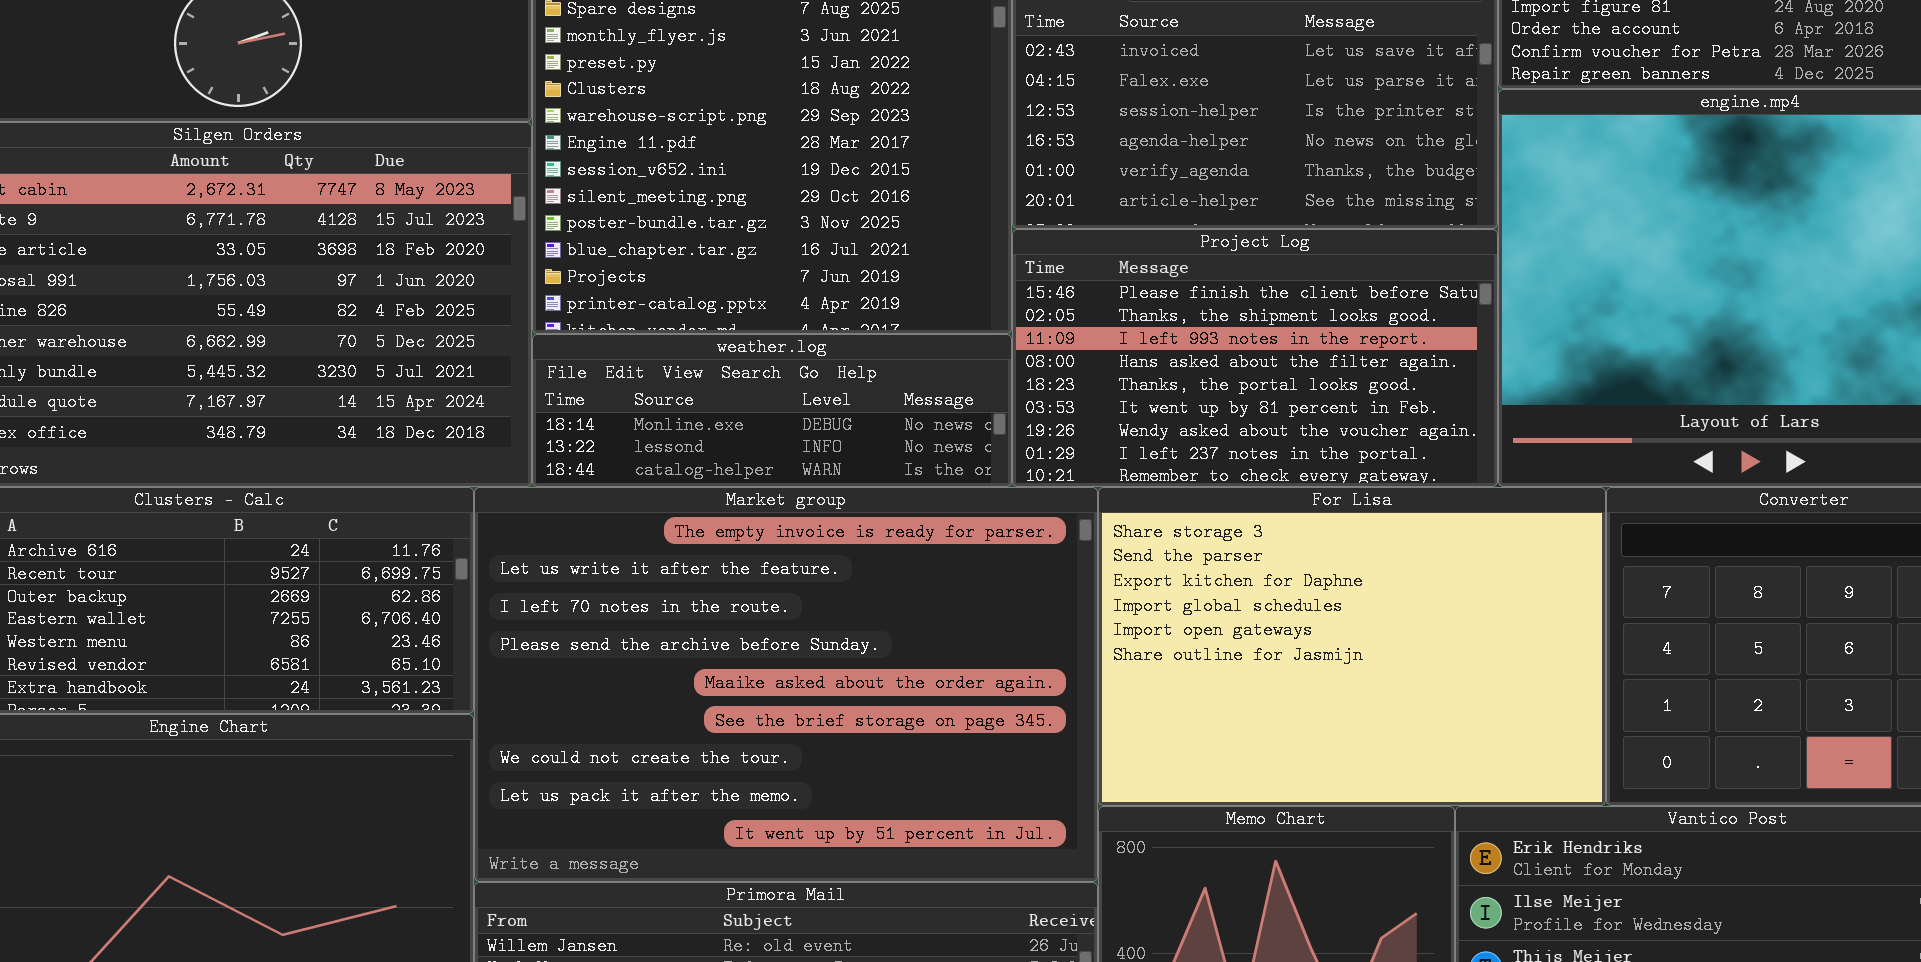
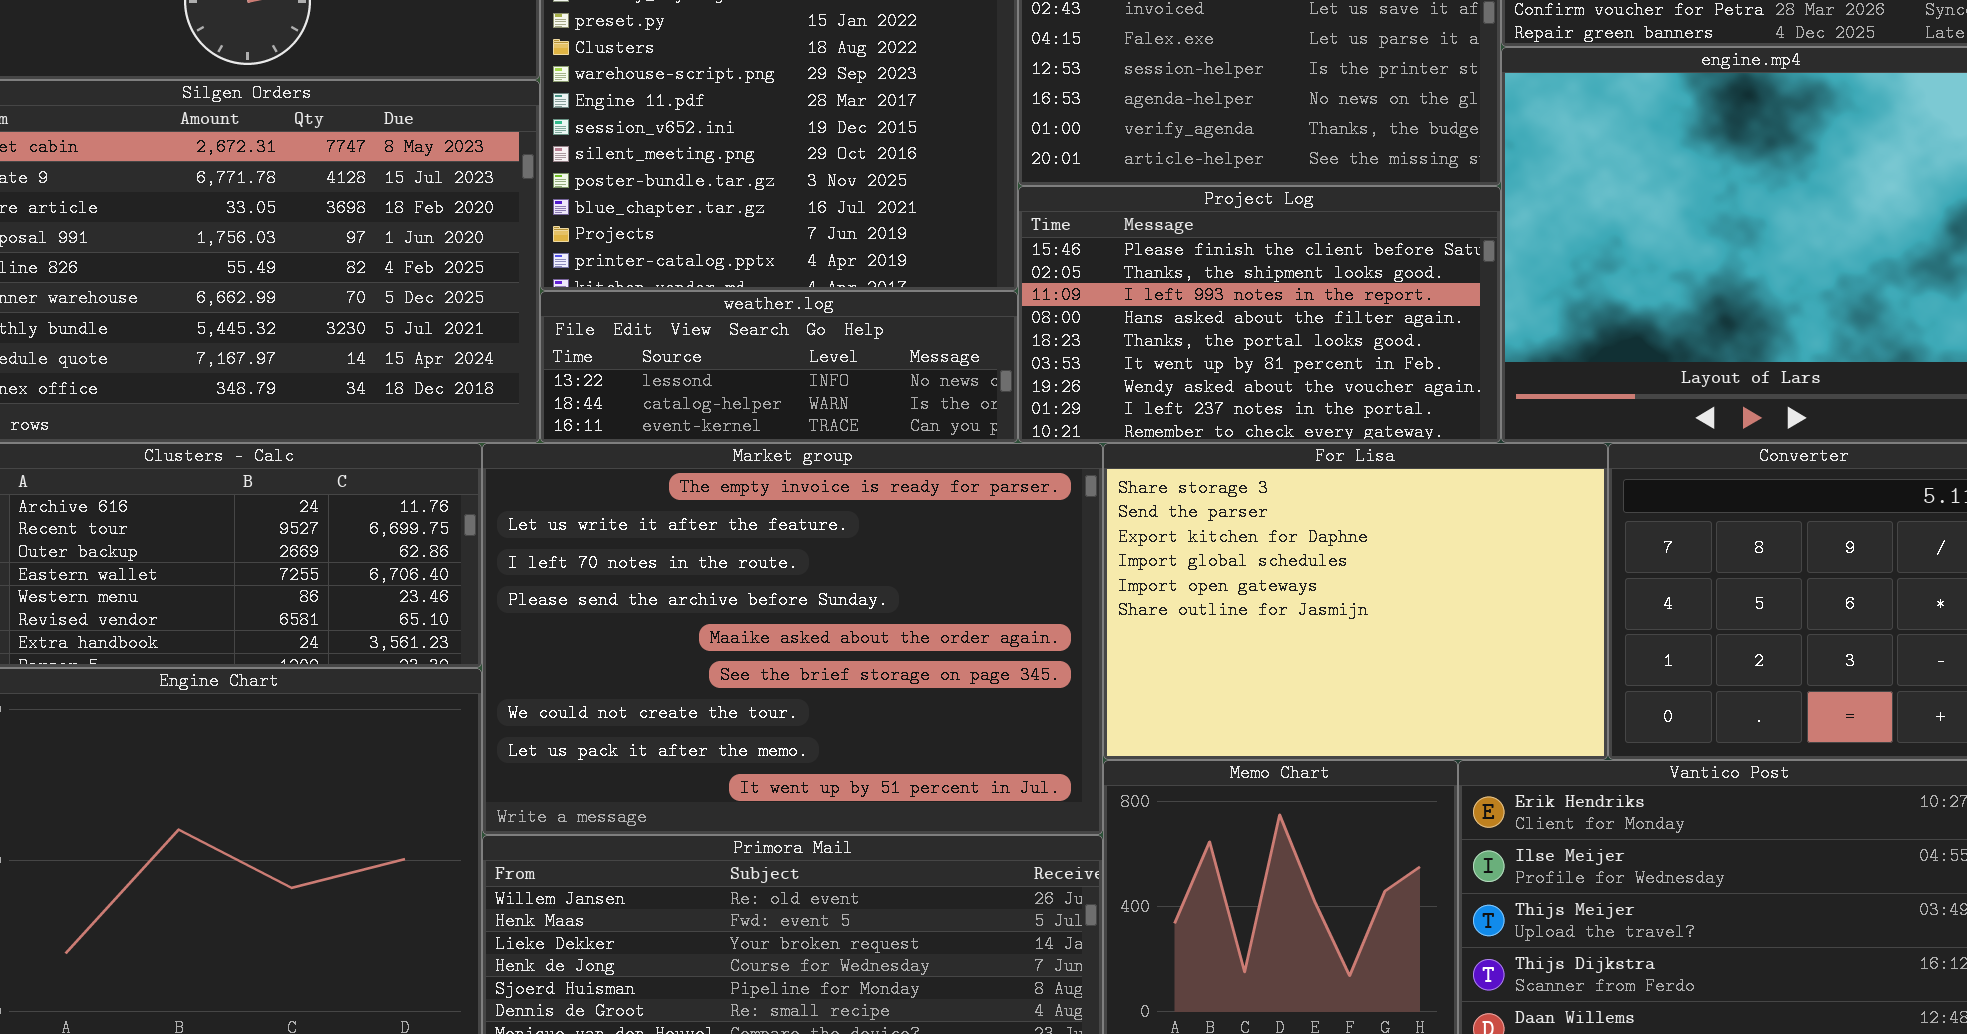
weather.log: [532,334,1012,487] -> [540,291,1018,443], scrolled down 1 row

